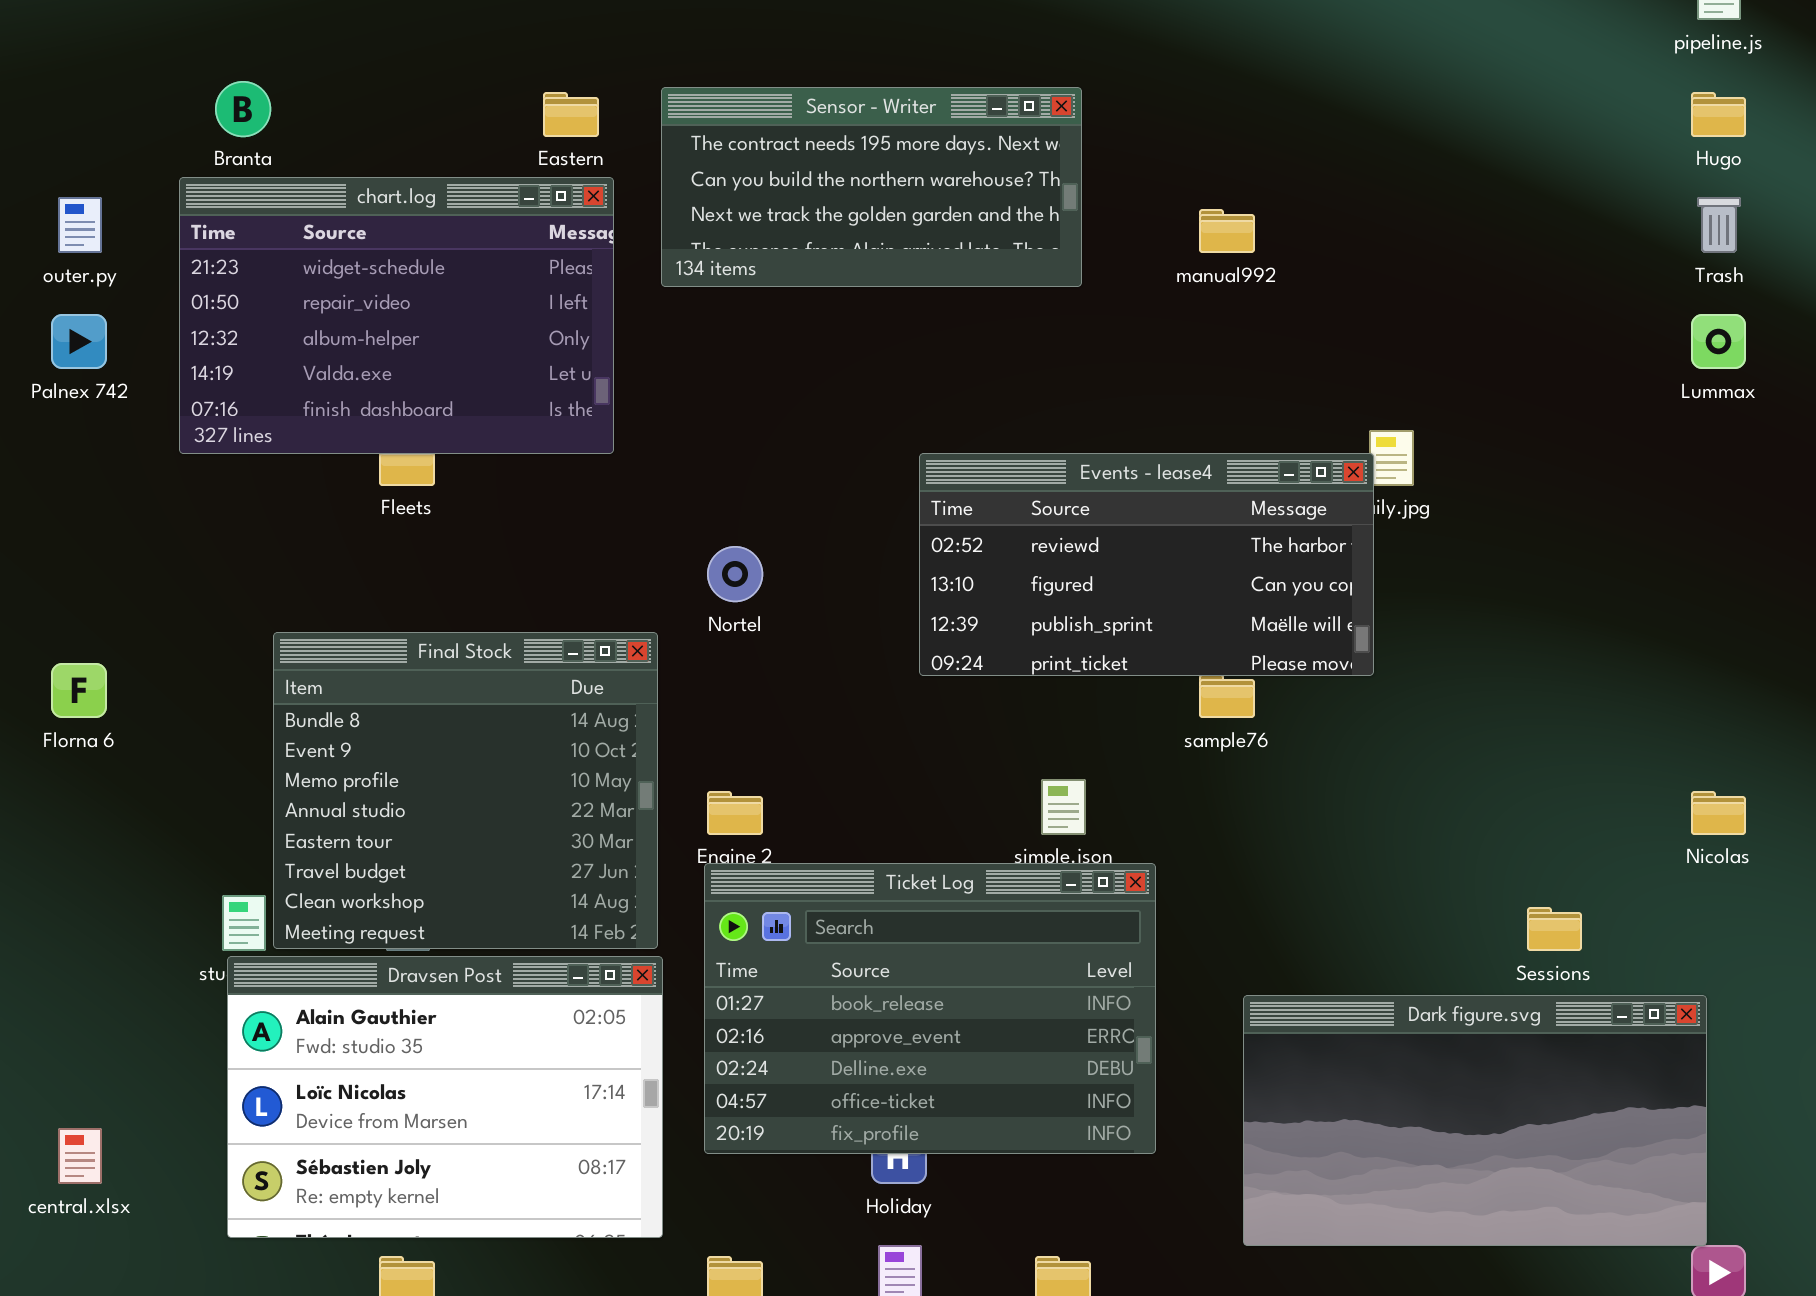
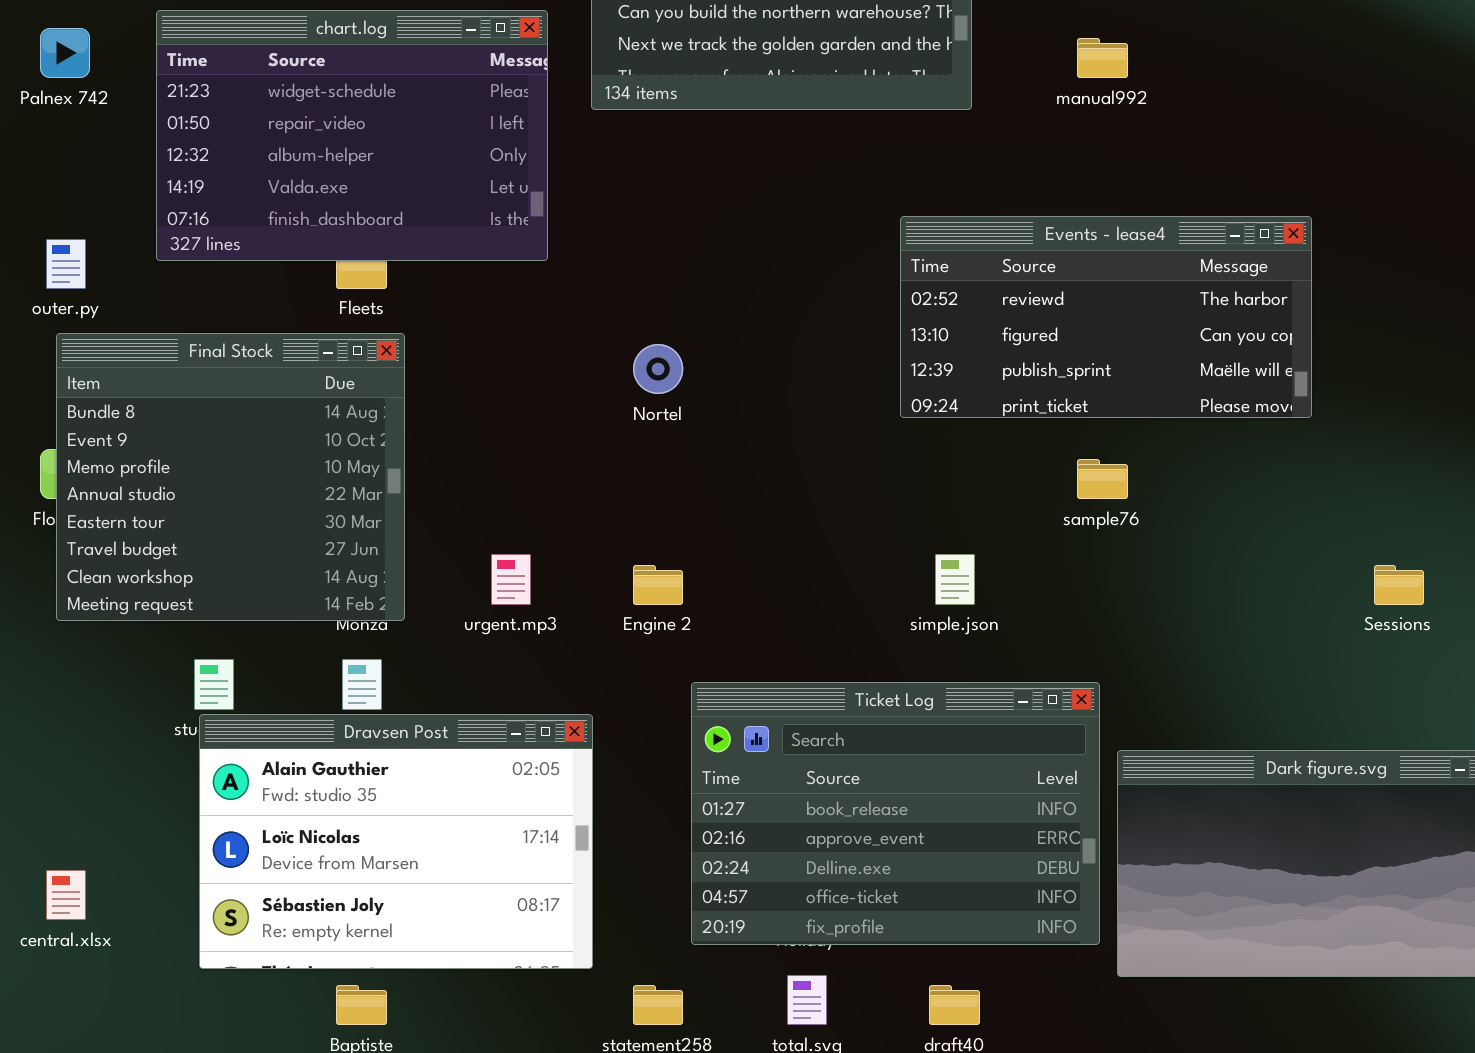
outer.py: [58,197,102,253] -> [46,239,86,289], moved
Palnex 742: [51,314,107,369] -> [40,28,90,78], moved
Events - lease4: [919,453,1374,676] -> [900,216,1312,418], moved
Final Stock: [273,632,658,949] -> [56,333,405,621], moved
Ticket Log: [704,863,1156,1154] -> [691,682,1100,945], moved
Sessions: [1527,907,1582,951] -> [1374,565,1424,605], moved

